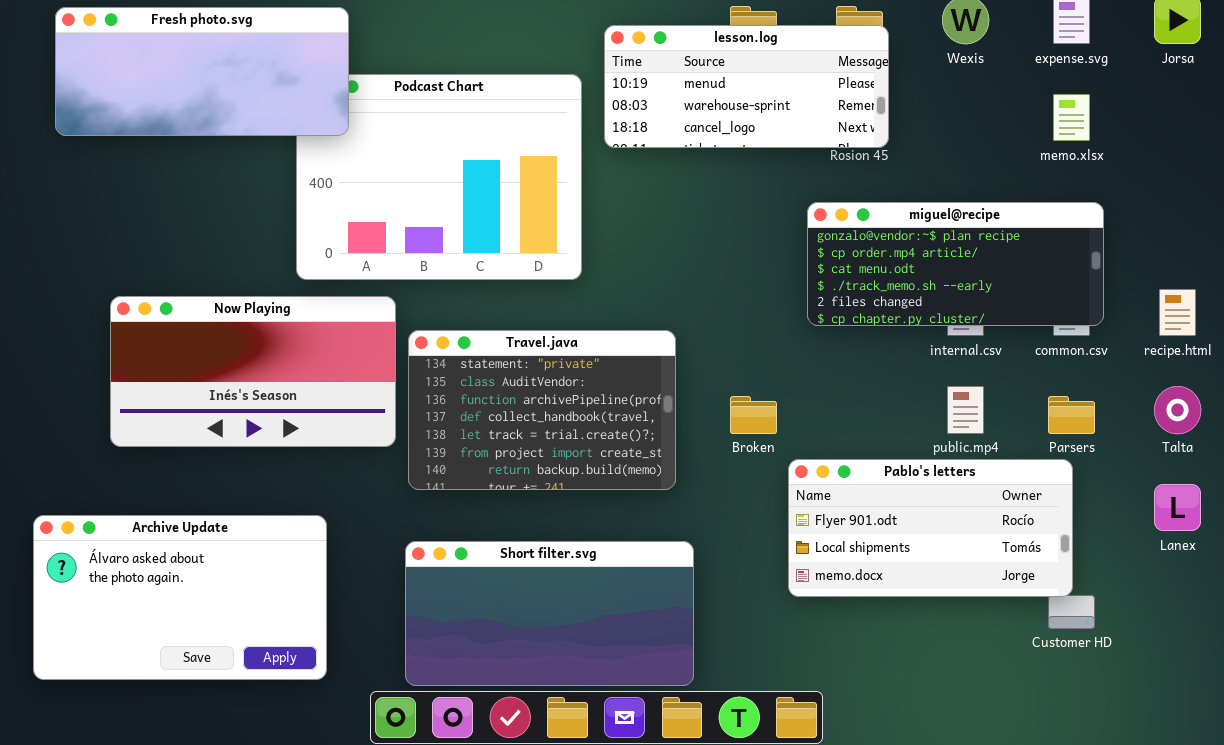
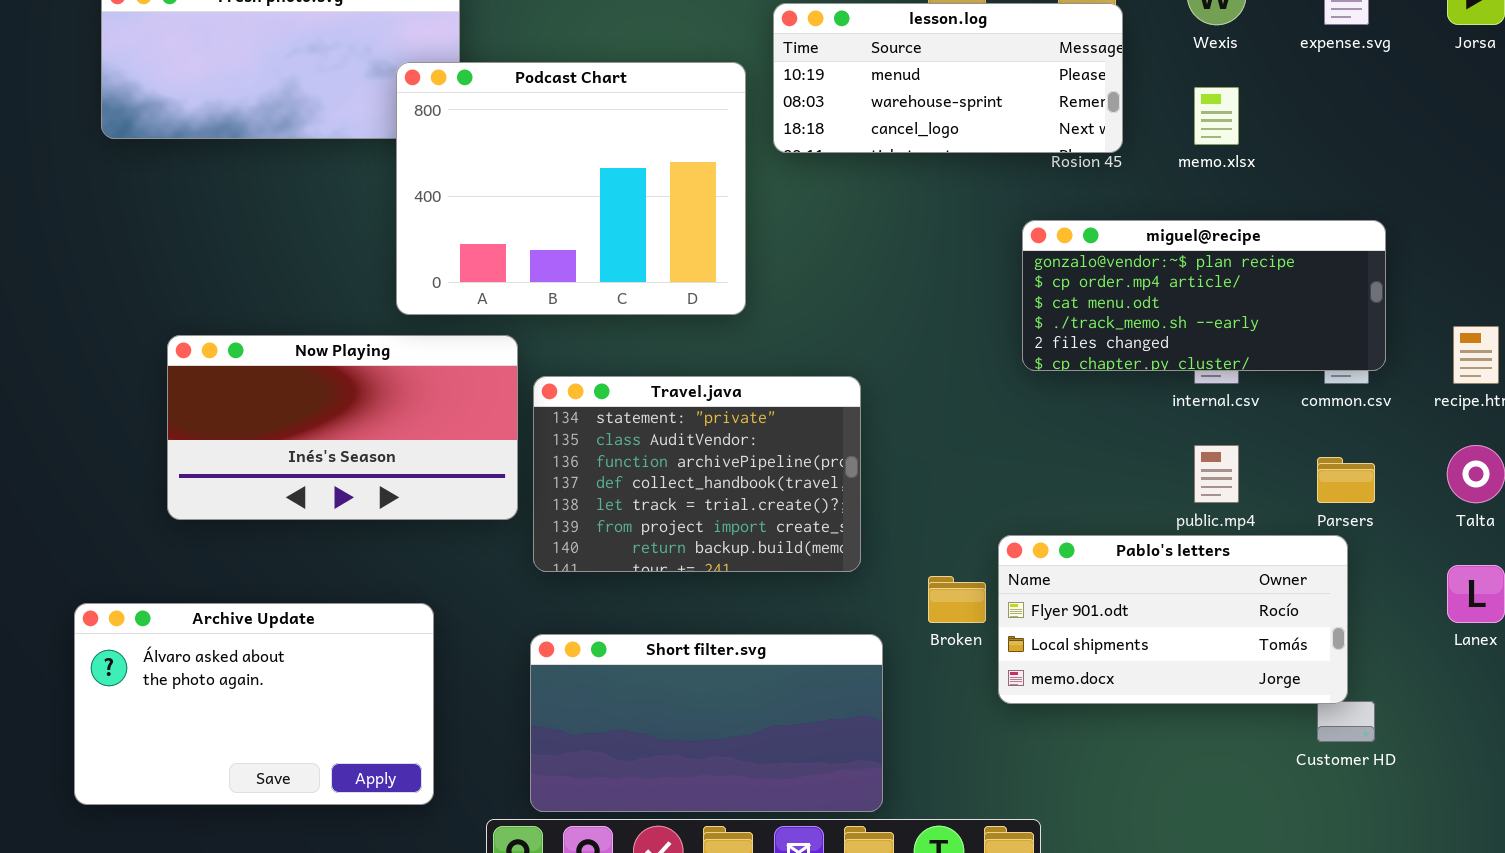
Podcast Chart: [296,74,582,280] -> [396,62,746,315], raised
memo.xlsx: [1053,94,1090,141] -> [1194,87,1239,145], moved
Broken: [730,396,777,434] -> [928,576,986,623], moved

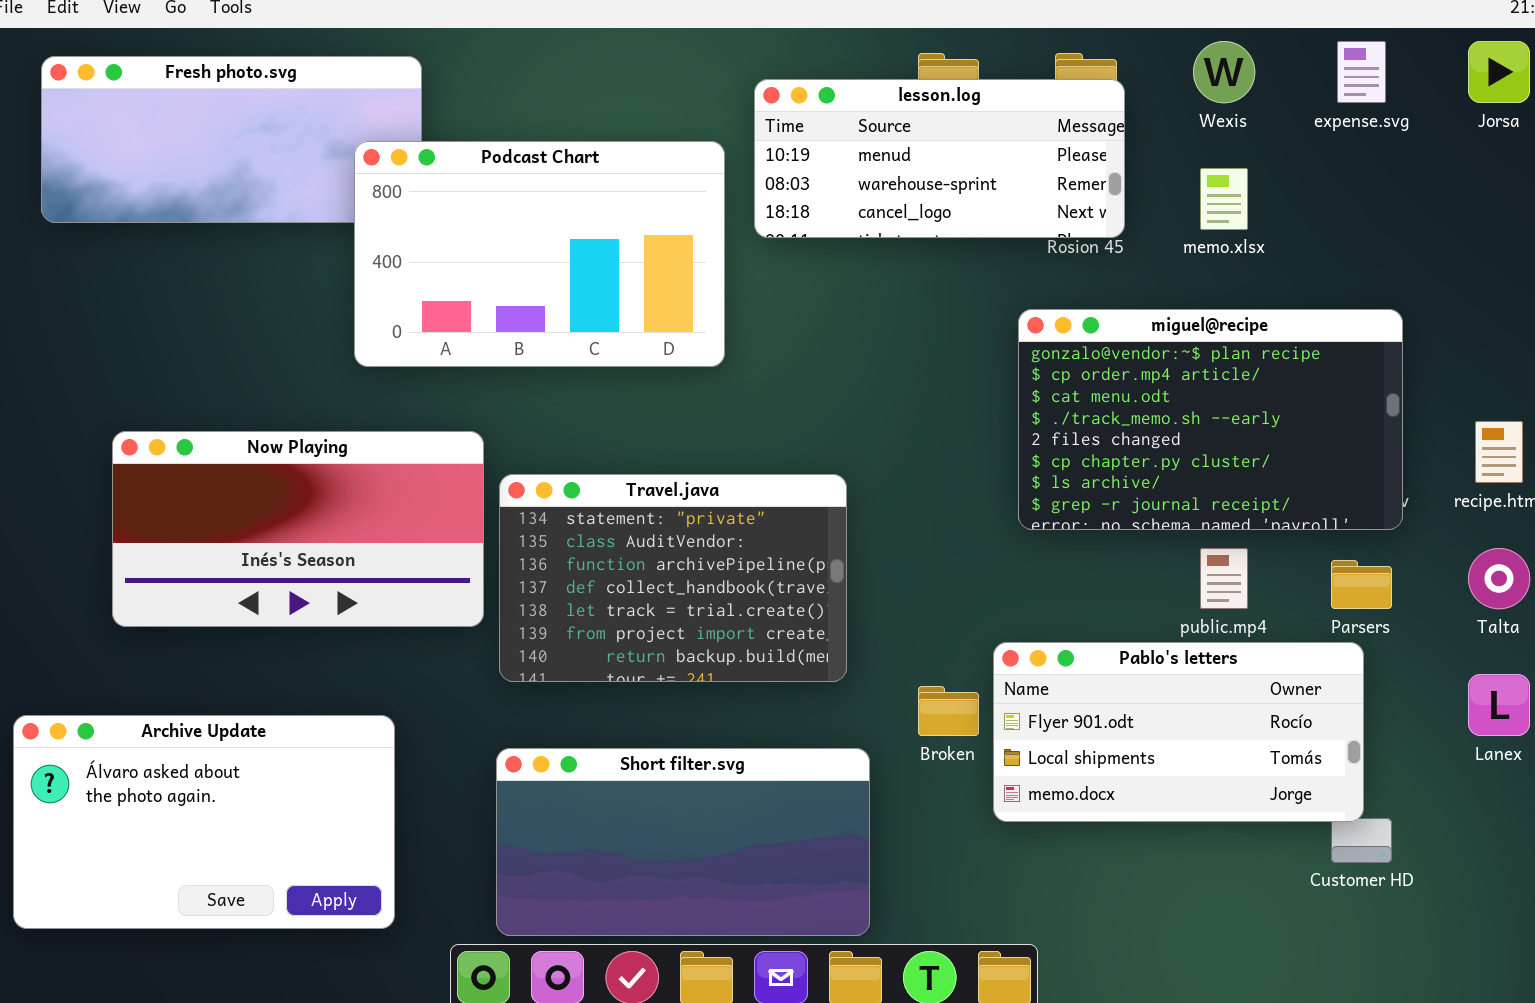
Podcast Chart: [396,62,746,315] -> [354,141,725,367], resized
miguel@recipe: [1022,220,1386,371] -> [1018,309,1403,530], resized

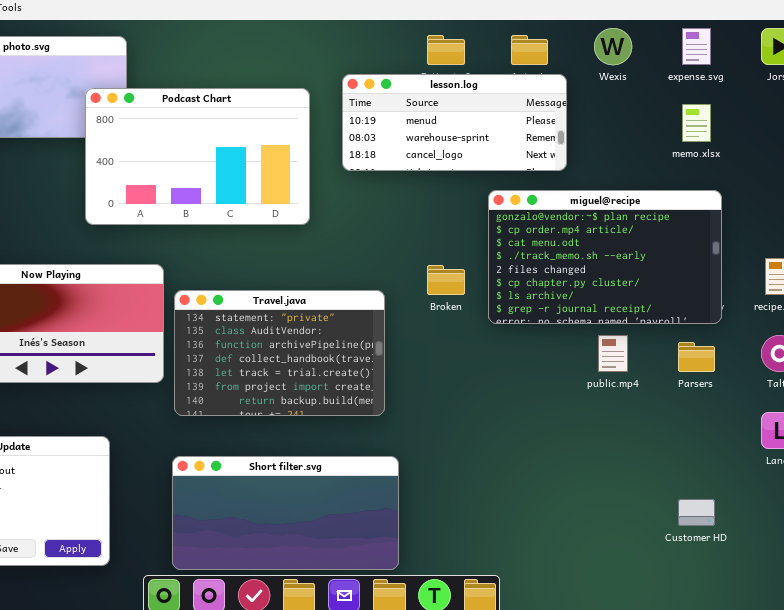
lesson.log: [754,79,1125,238] -> [342,74,567,171], moved
memo.xlsx: [1200,168,1248,230] -> [682,104,711,142], moved
Pablo's letters: [993,642,1364,822] -> none, closed
Broken: [918,686,979,736] -> [427,265,465,295], moved

